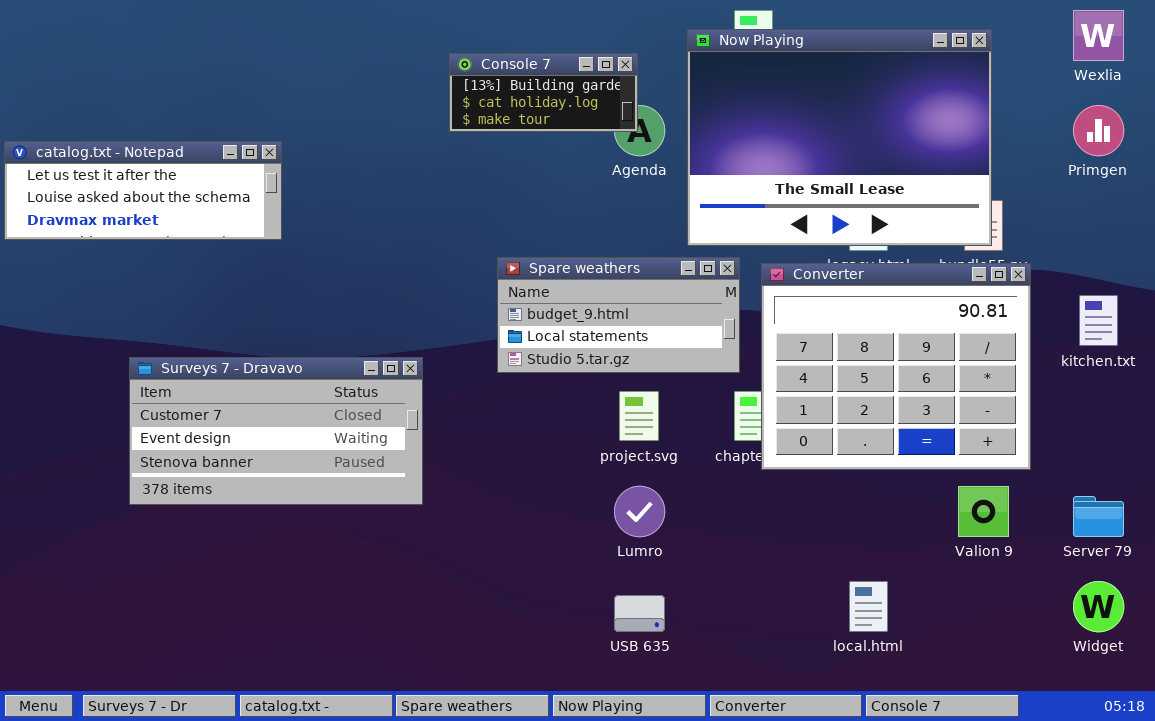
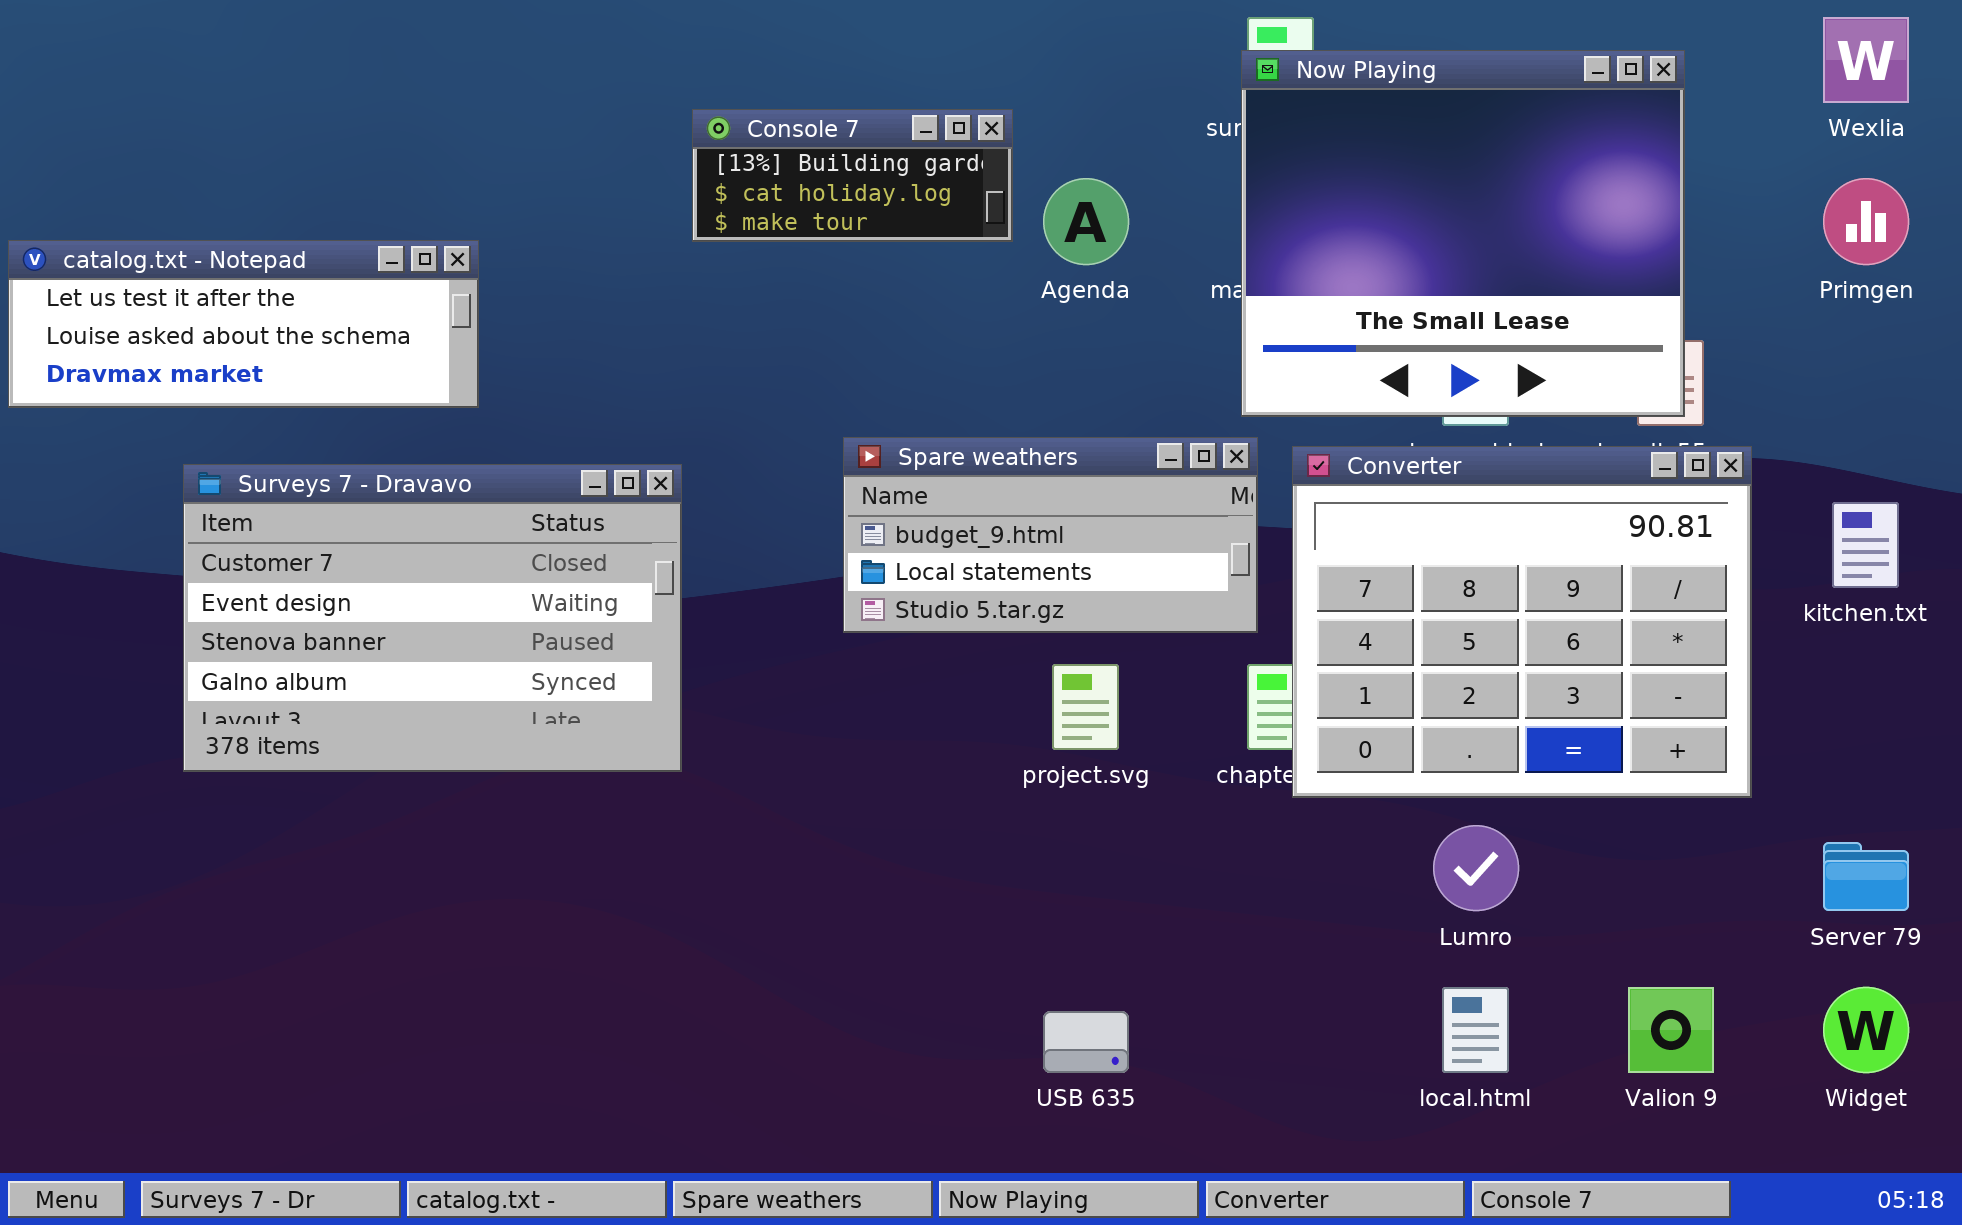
Now Playing: [687,29,992,246] -> [1241,50,1685,417], resized
Console 7: [449,53,638,132] -> [692,109,1013,242], moved
Surveys 7 - Dravavo: [129,357,423,505] -> [183,464,682,772], moved, resized
Lumro: [614,486,665,537] -> [1433,825,1519,911], moved
Valion 9: [958,486,1009,537] -> [1628,987,1714,1073], moved

